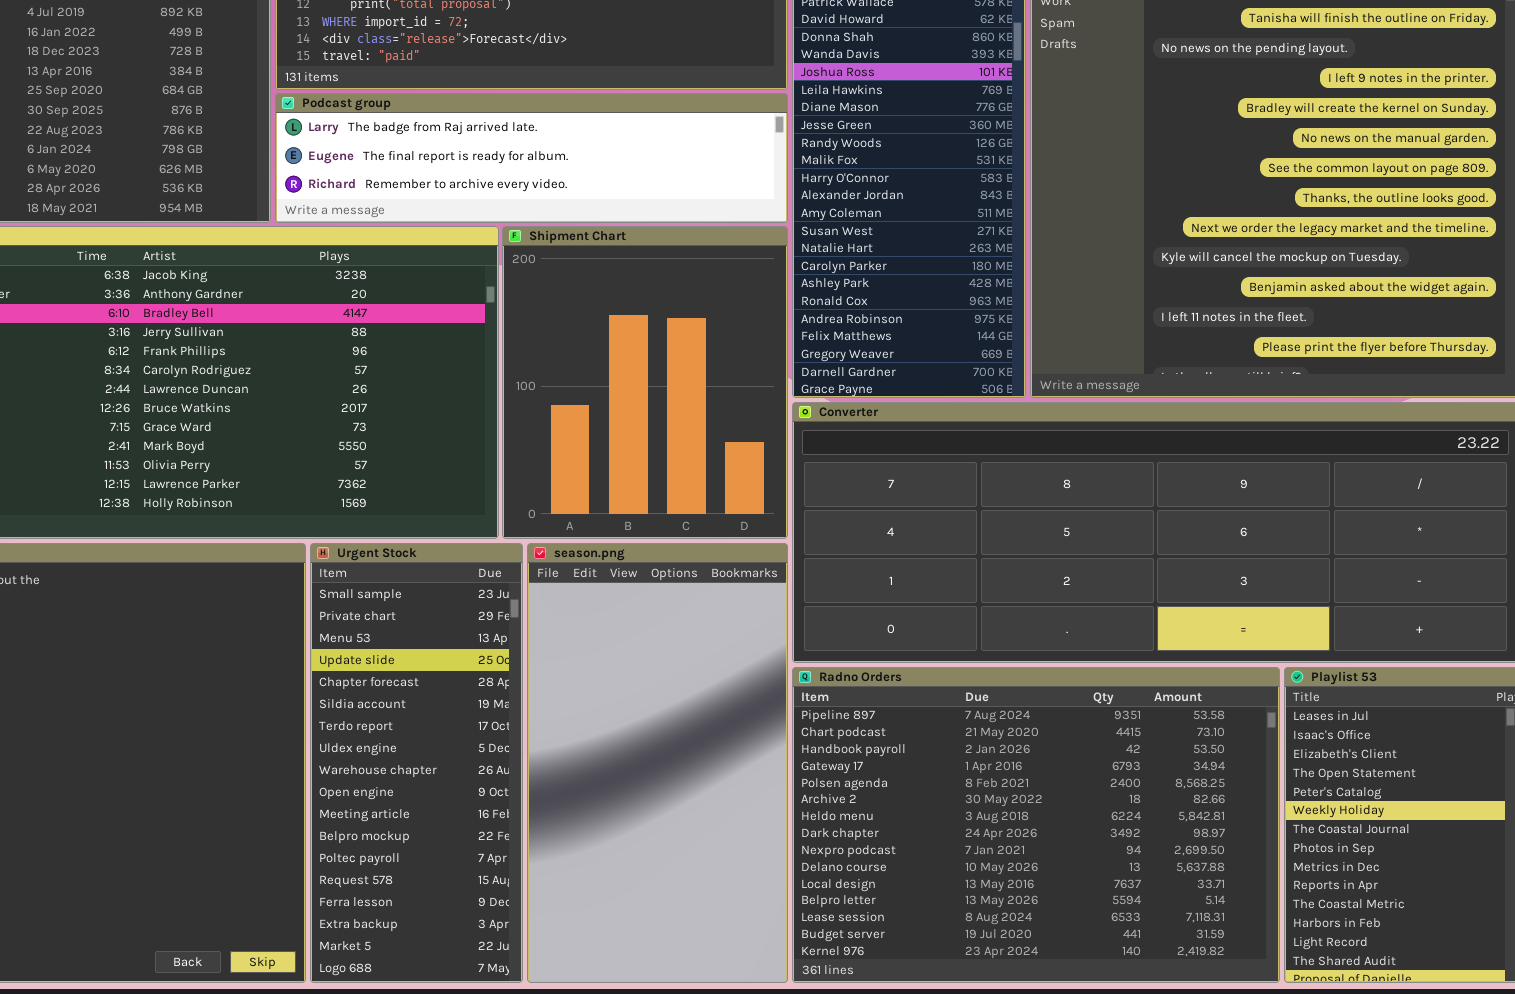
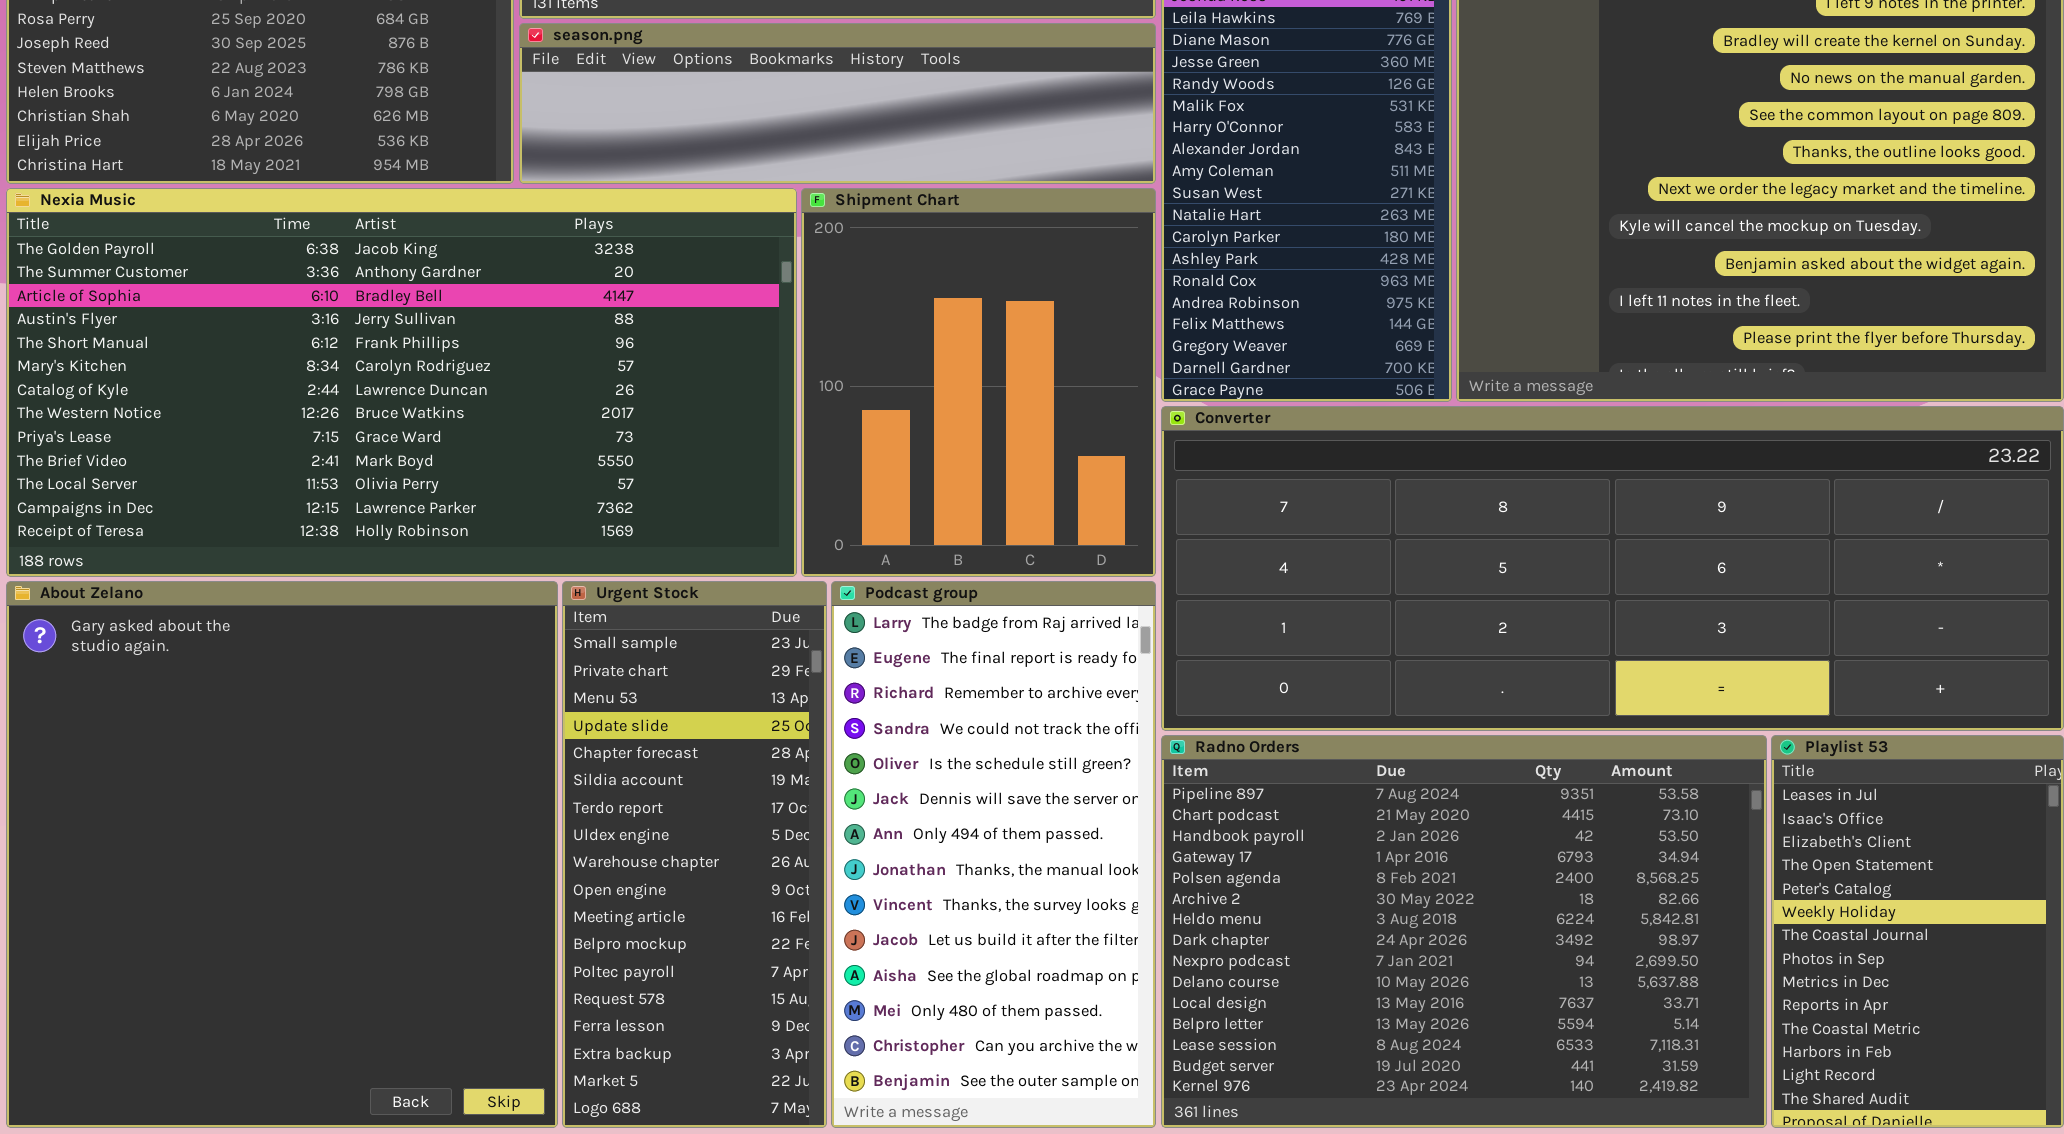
Podcast group: [275,93,788,223] -> [831,581,1156,1128], moved, resized
season.png: [527,543,788,983] -> [519,23,1156,184], moved, resized

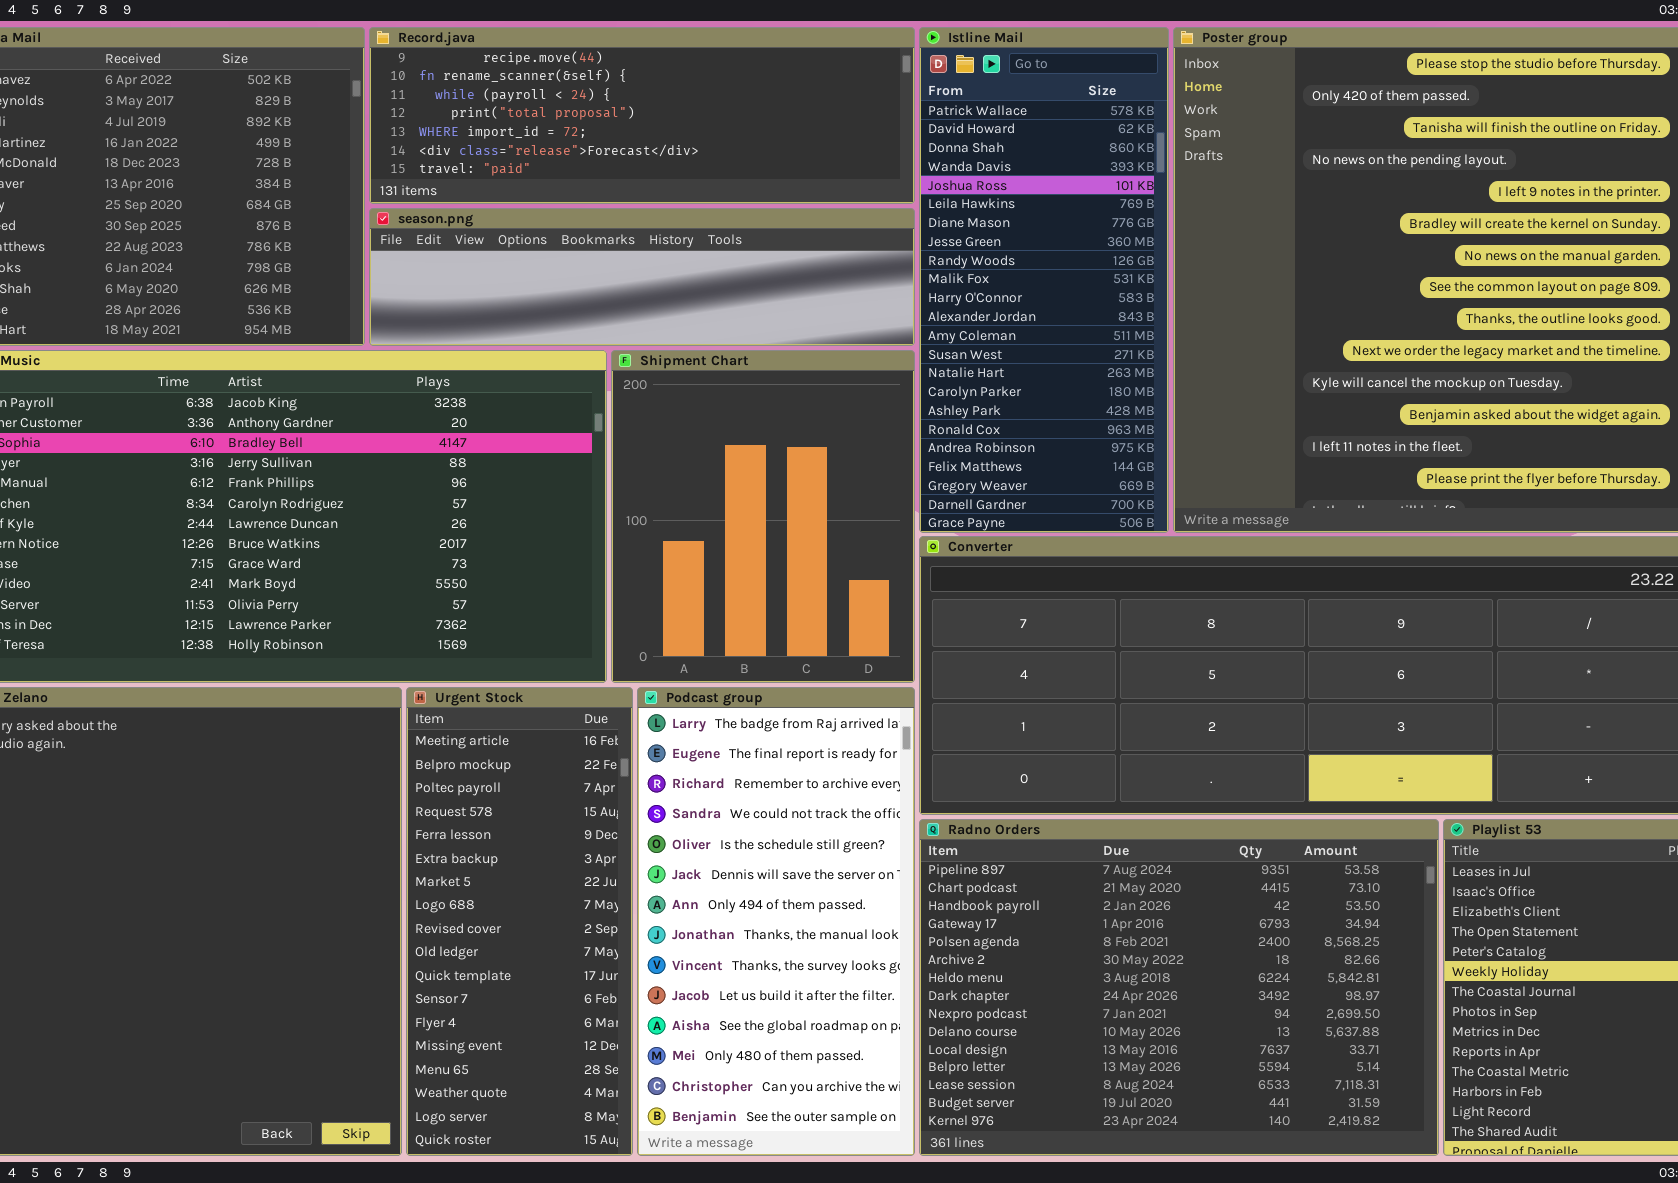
Urgent Stock: [562,581,827,1128] -> [406,687,633,1156], scrolled down 10 rows

